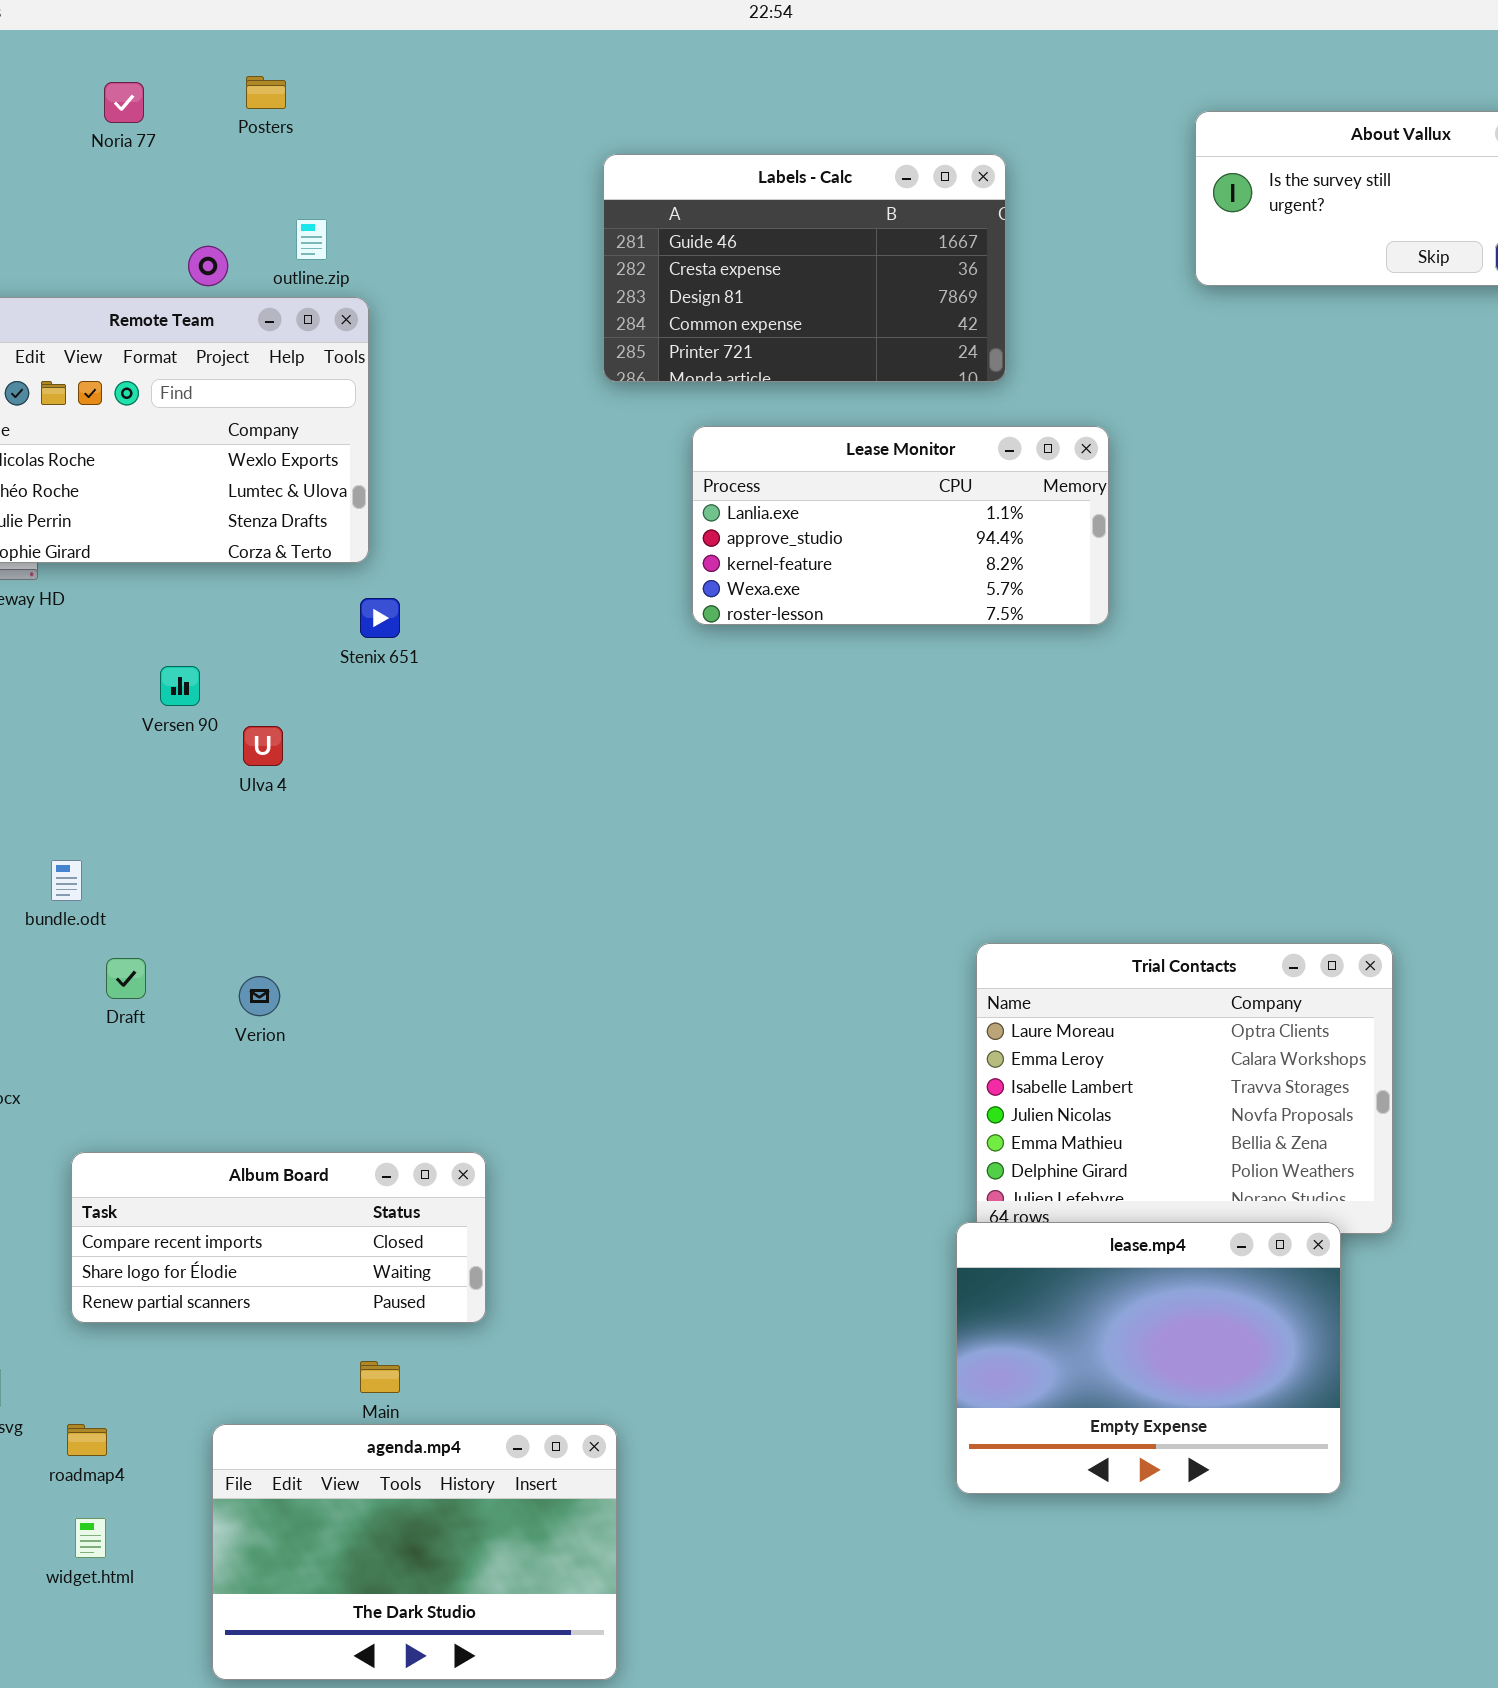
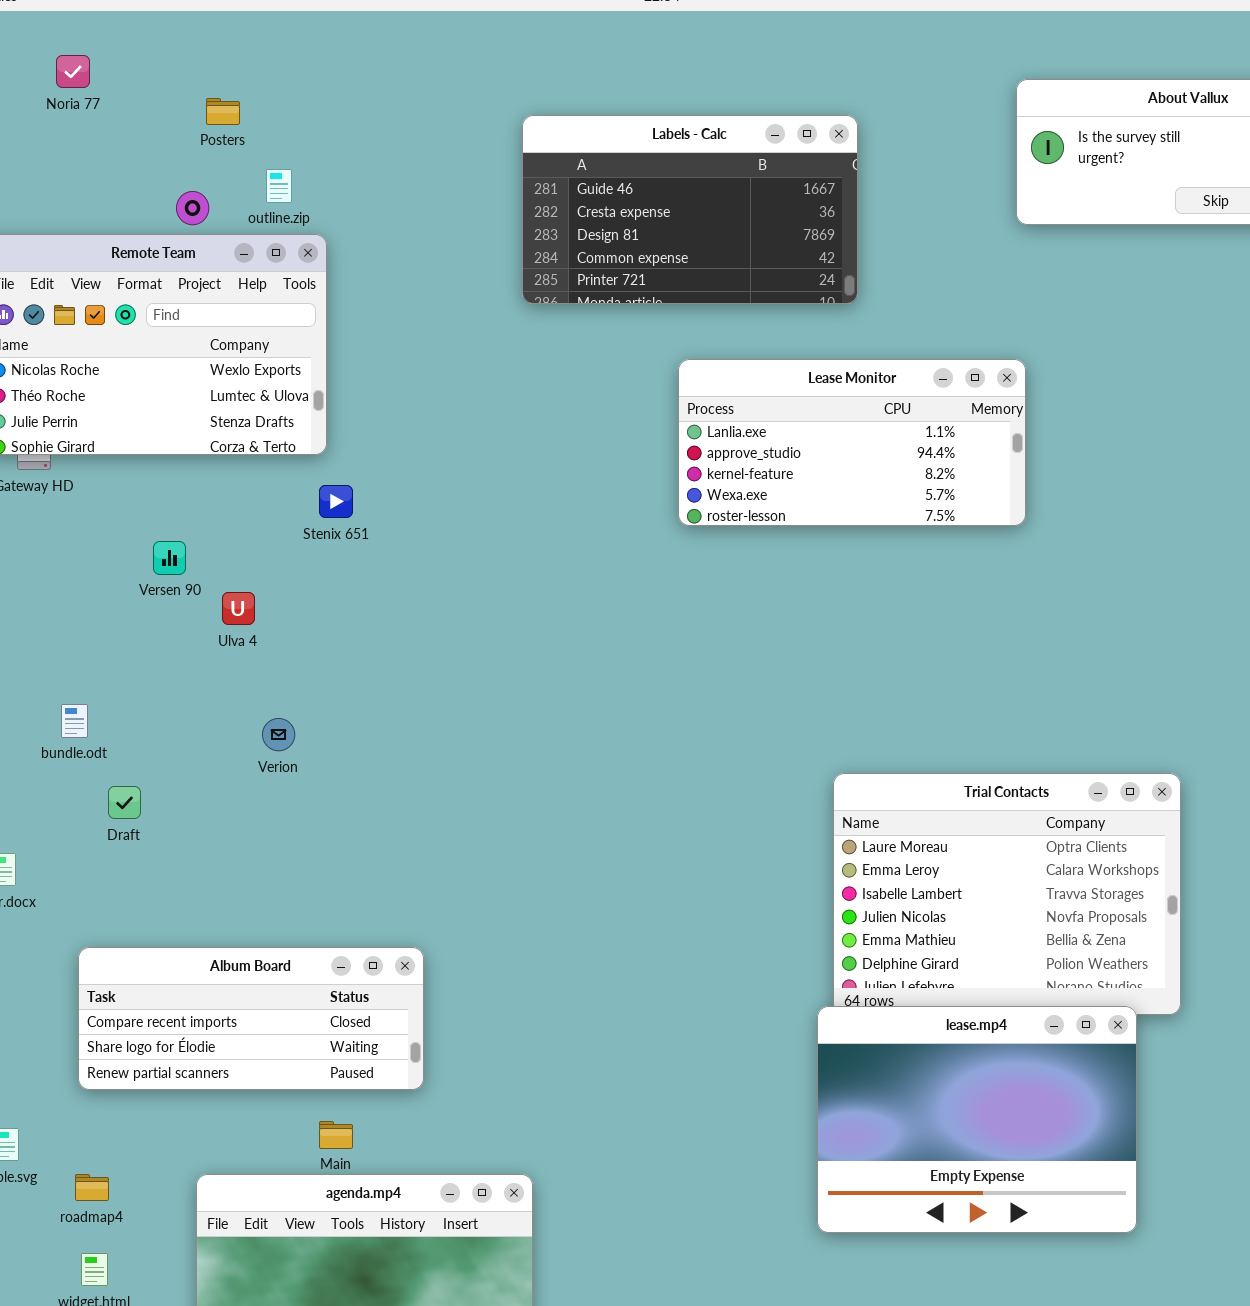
Posters: [246,76,286,109] -> [206,98,240,125], moved
Noria 77: [104,82,144,123] -> [56,55,90,88], moved
Lease Monitor: [692,426,1109,625] -> [678,359,1026,526], moved
Verion: [239,976,280,1016] -> [262,718,295,751], moved

